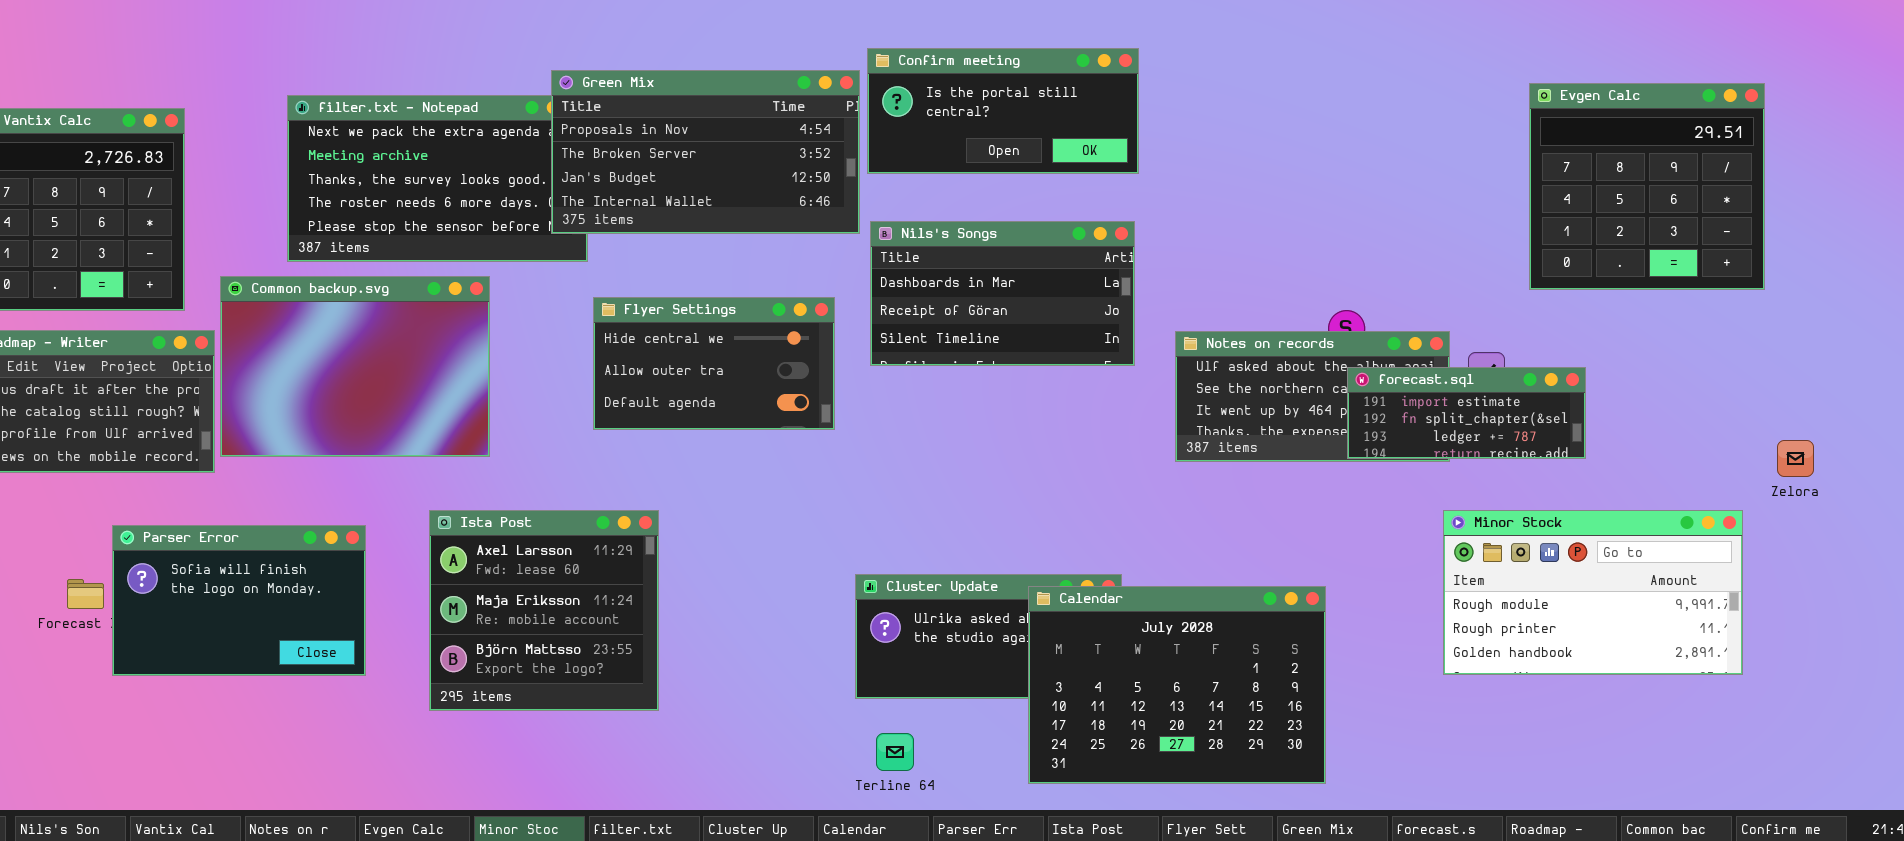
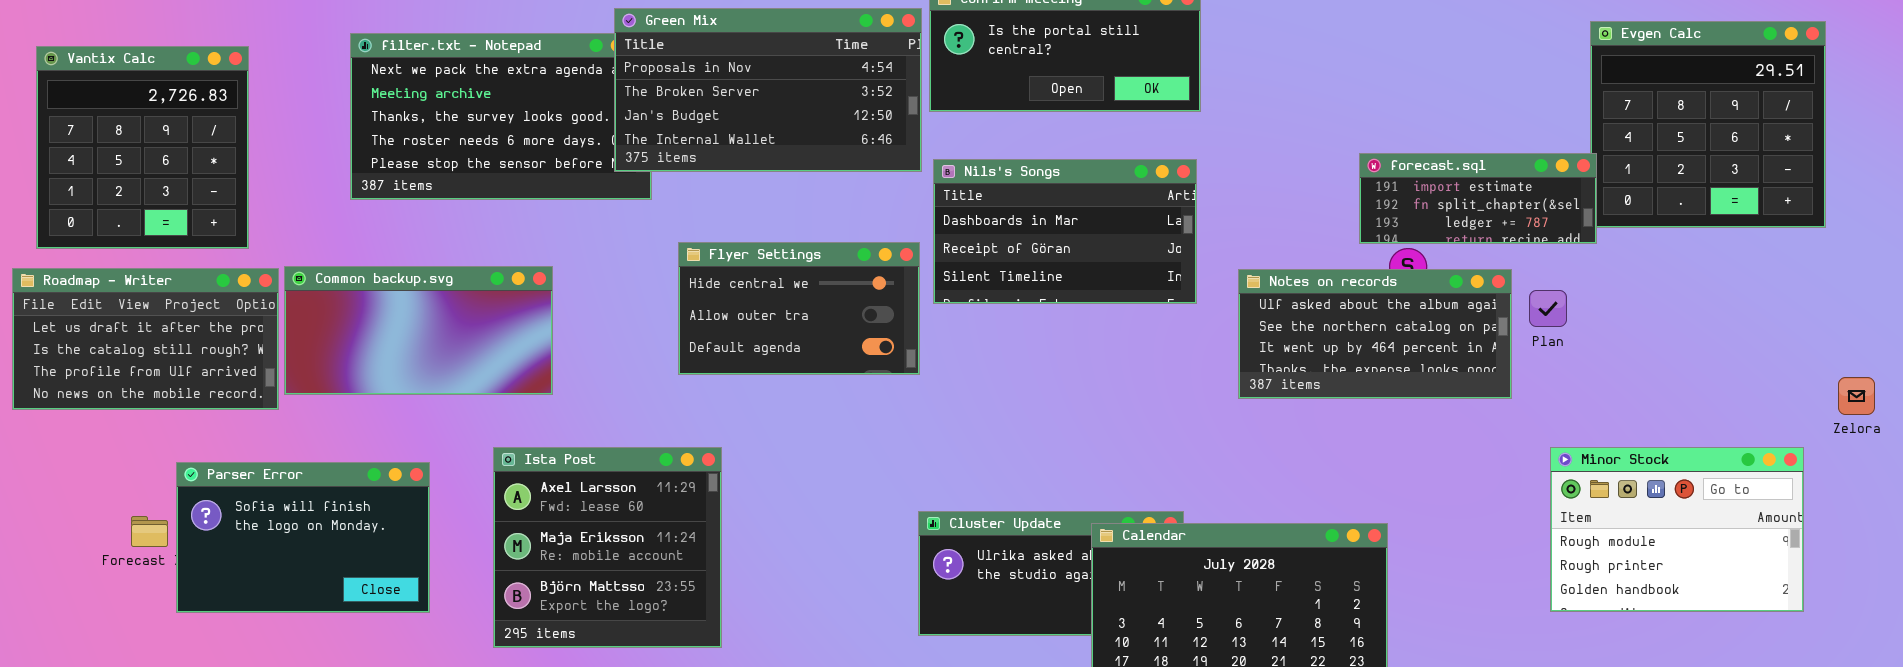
Common backup.svg: [220,276,490,457] -> [284,266,553,395], resized
Flyer Settings: [593,297,835,430] -> [678,242,920,375], moved
forecast.sql: [1347,367,1586,459] -> [1359,153,1597,244], moved
Minor Stock: [1443,510,1743,675] -> [1550,447,1804,612], resized

